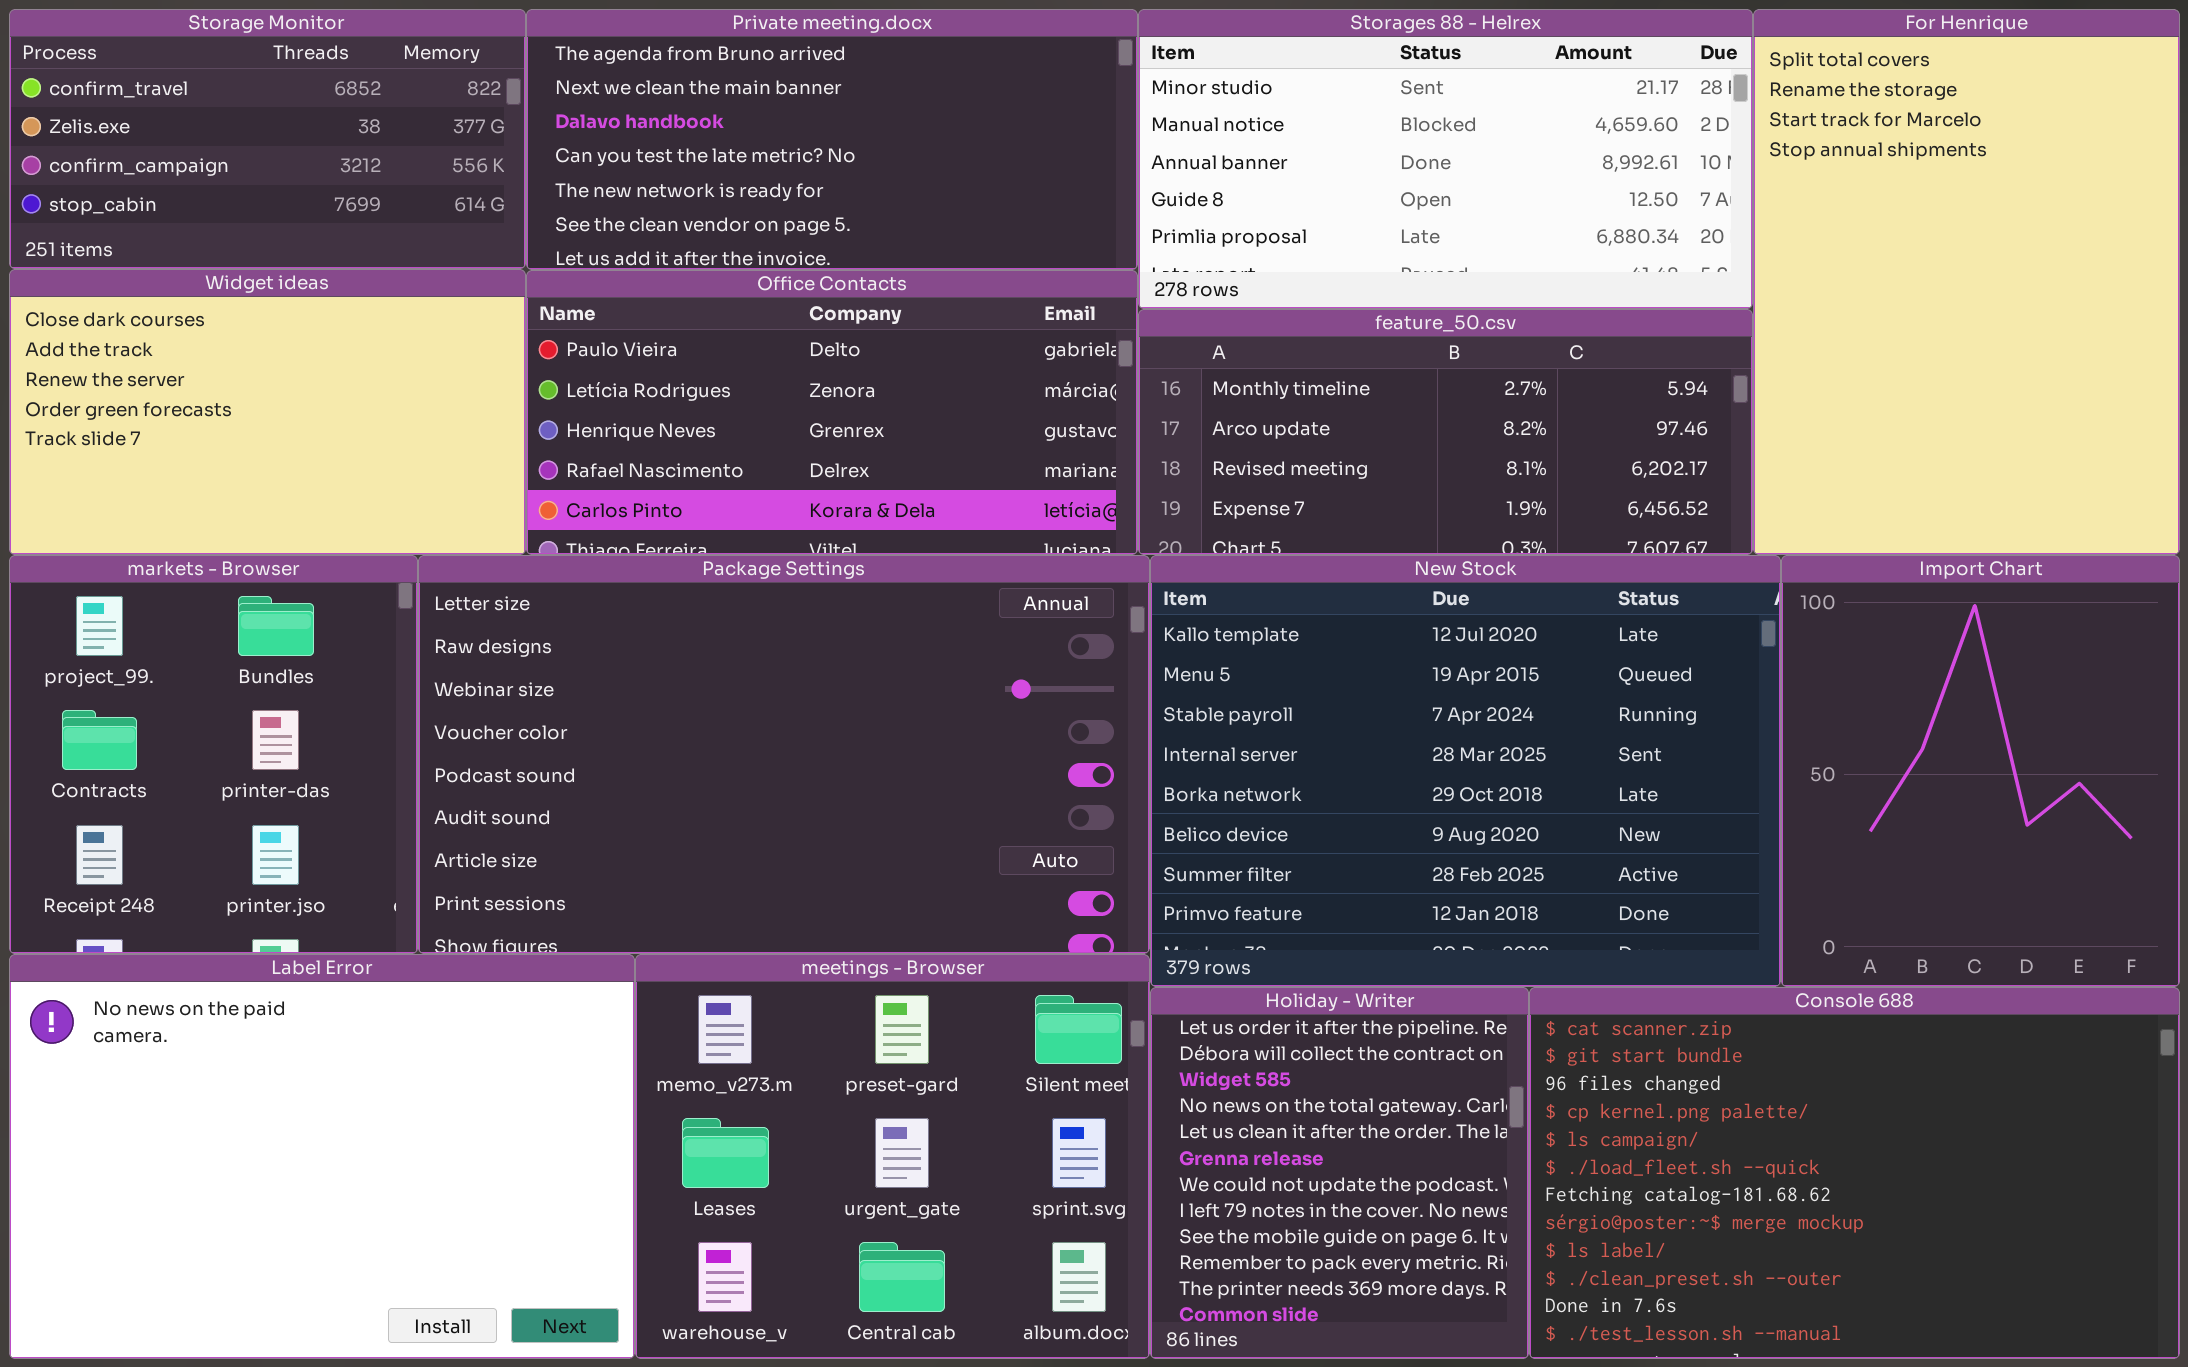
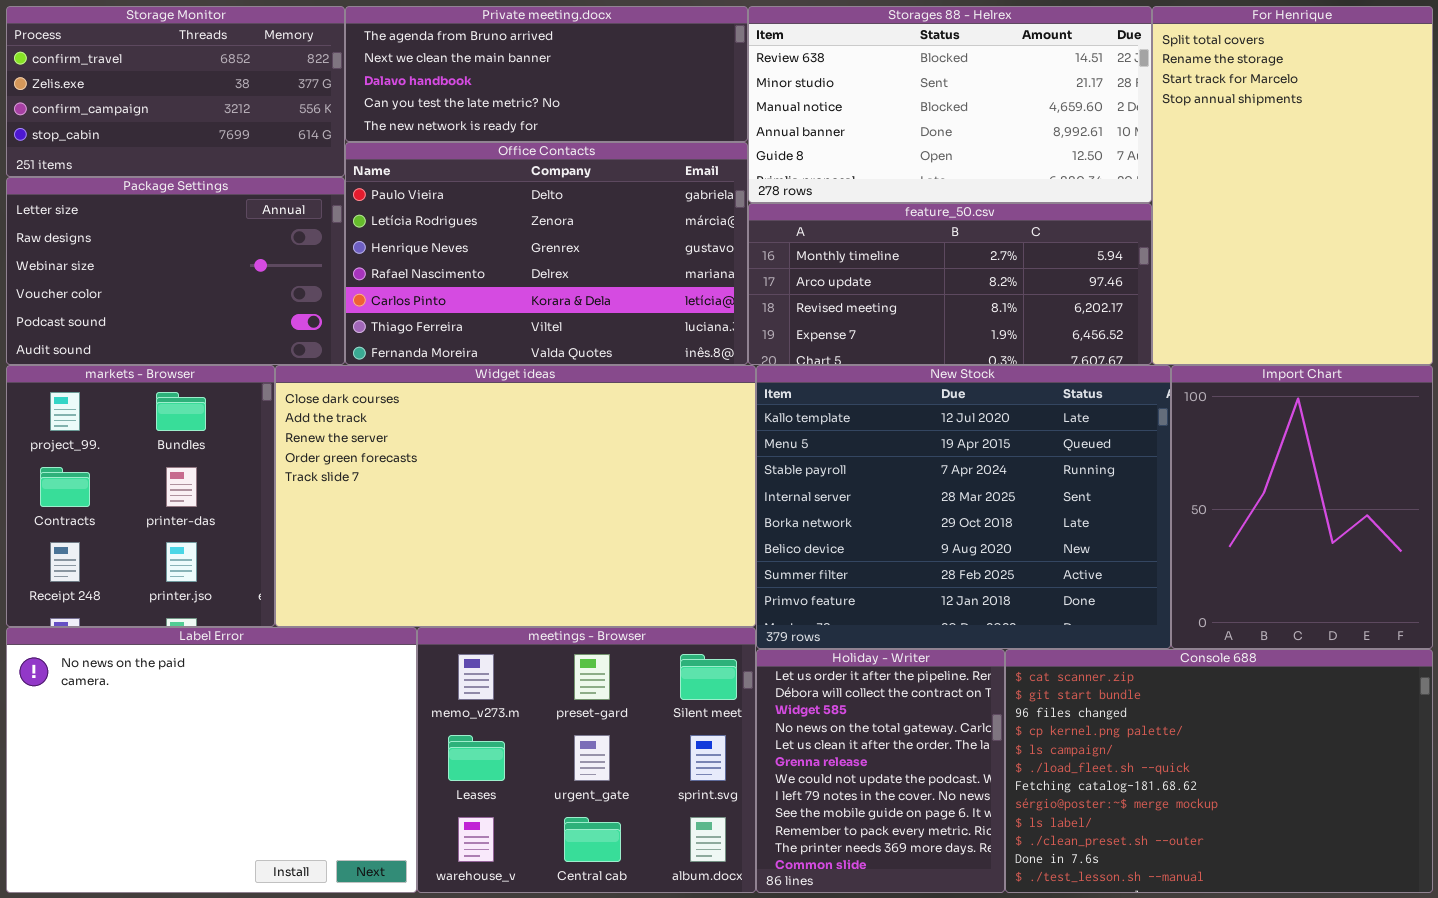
Private meeting.docx: [526,9,1138,270] -> [345,6,748,142], resized
Storages 88 - Helrex: [1138,9,1753,309] -> [748,6,1152,203], scrolled up 1 row
Widget ideas: [9,269,526,555] -> [275,365,756,627], moved, resized
Office Contacts: [526,270,1138,555] -> [345,142,748,365], resized
Package Settings: [418,555,1150,954] -> [6,177,345,365], moved, resized

